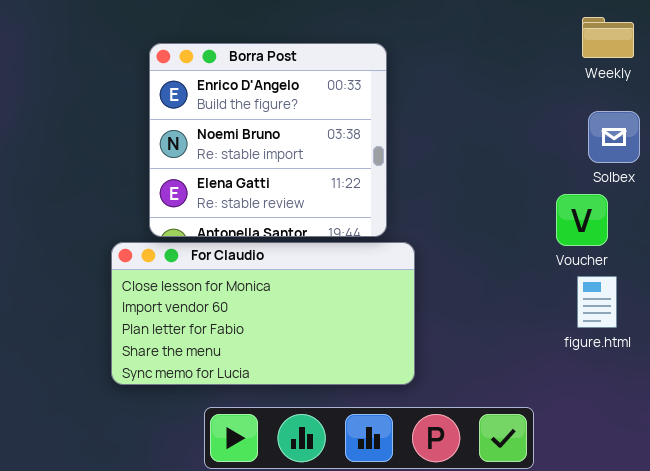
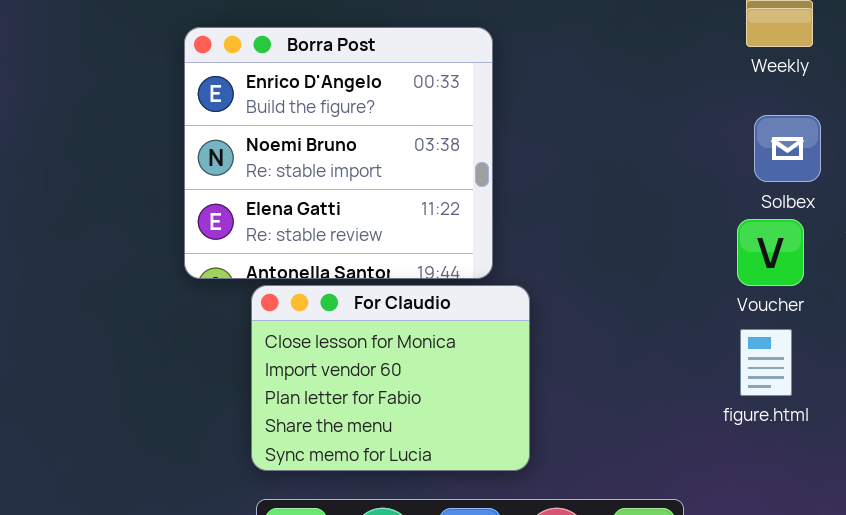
Voucher: [556,194,608,246] -> [737,219,804,286], moved
For Claudio: [111,242,415,385] -> [251,285,530,471], resized

